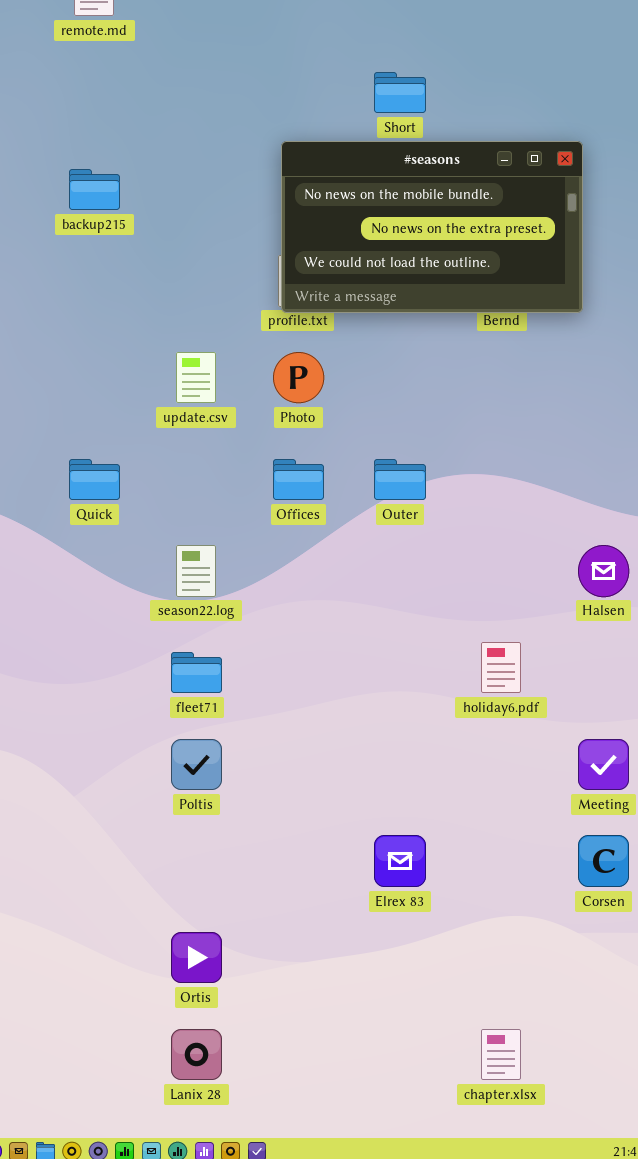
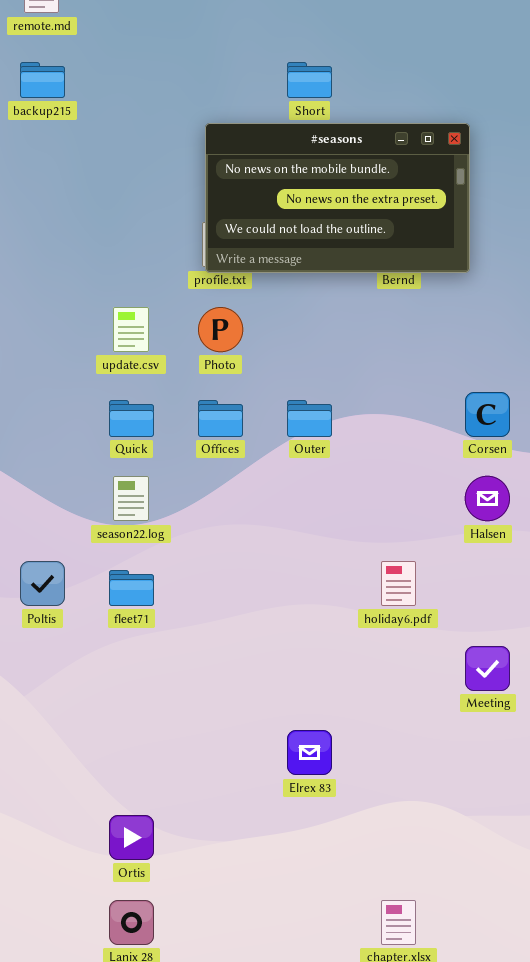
backup215: [69,169,120,210] -> [20,62,65,98], moved
Quick: [69,459,120,500] -> [109,400,154,437], moved
Poltis: [171,739,222,790] -> [20,561,65,606], moved
Corsen: [578,835,629,887] -> [465,392,510,437], moved

